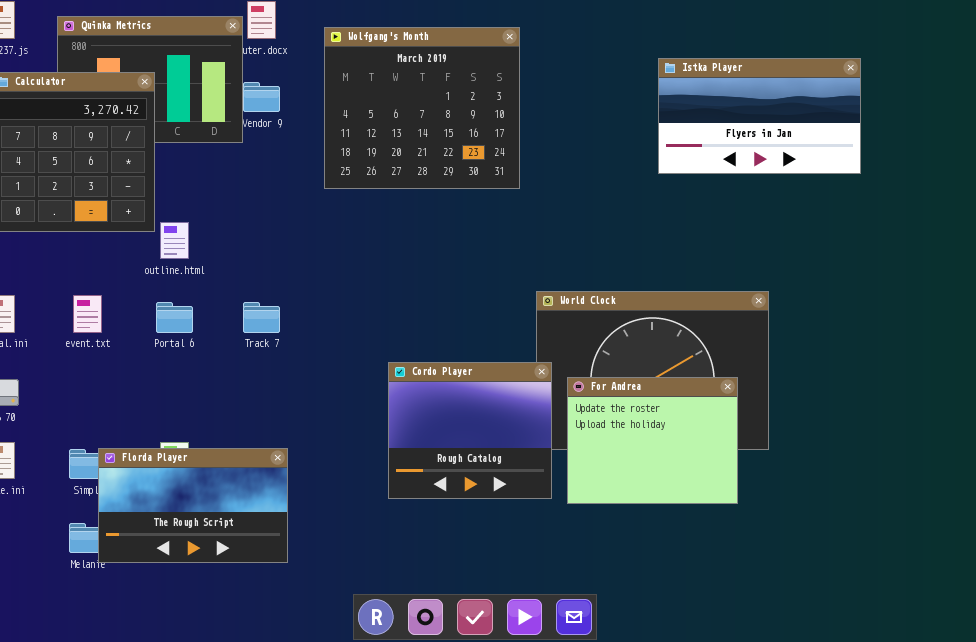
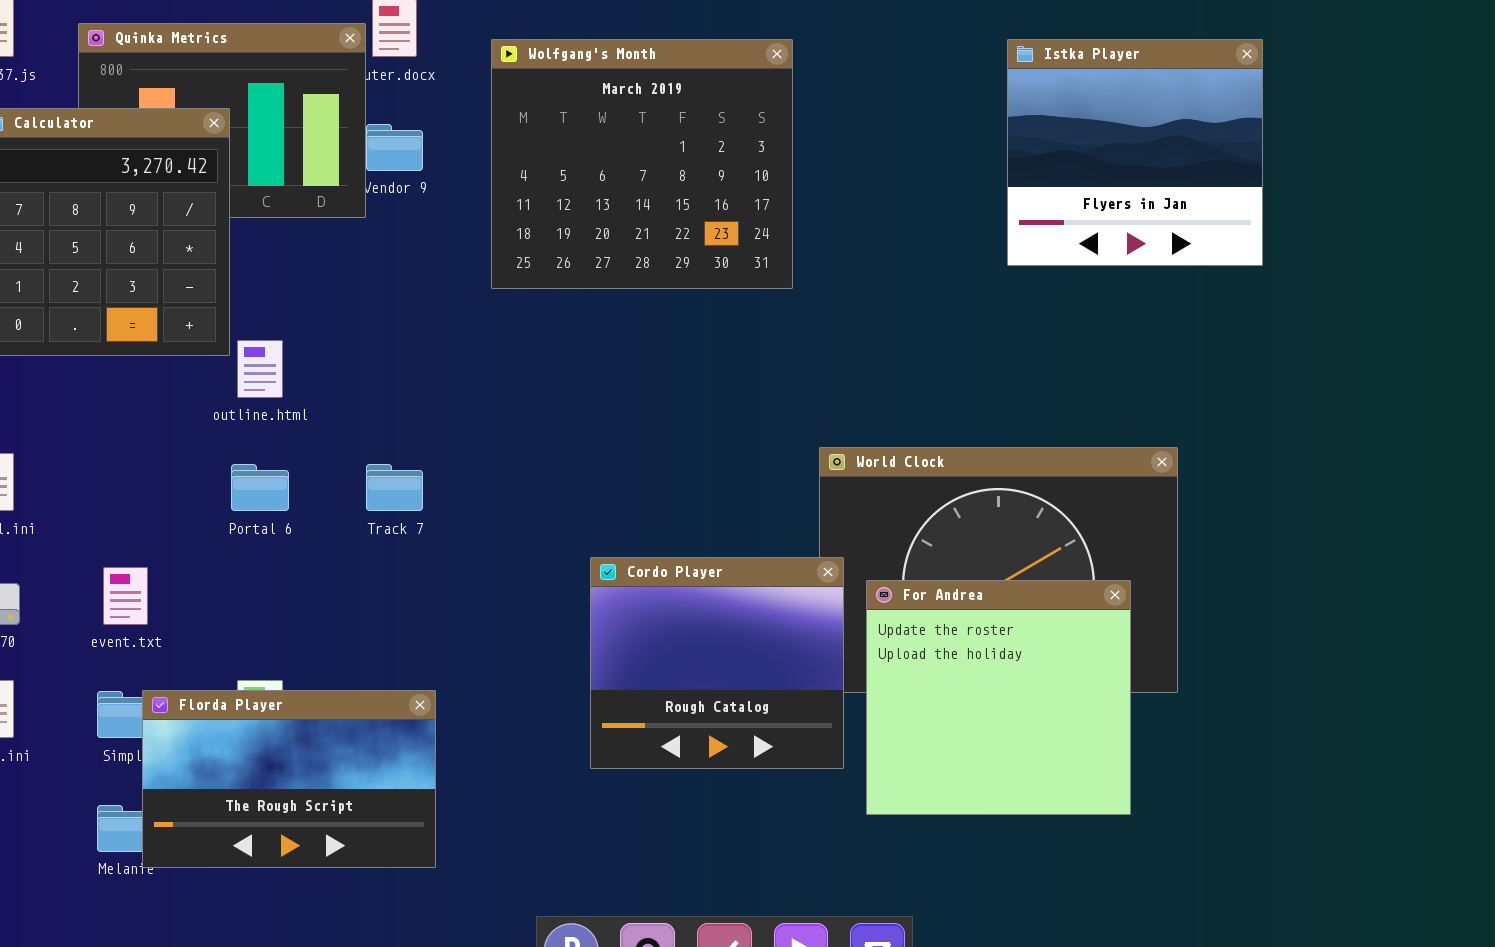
Istka Player: [658,58,861,174] -> [1007,39,1263,266], resized
event.txt: [73,295,102,333] -> [103,567,148,625], moved
For Andrea: [567,377,738,504] -> [866,580,1131,815], resized

